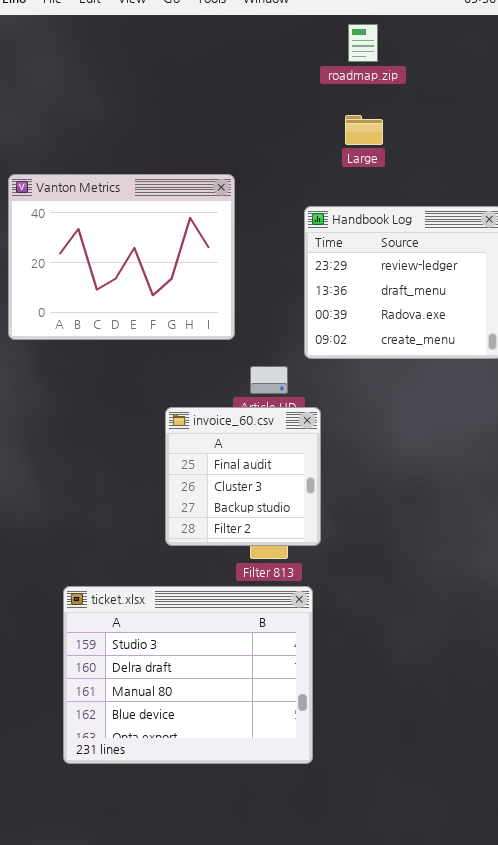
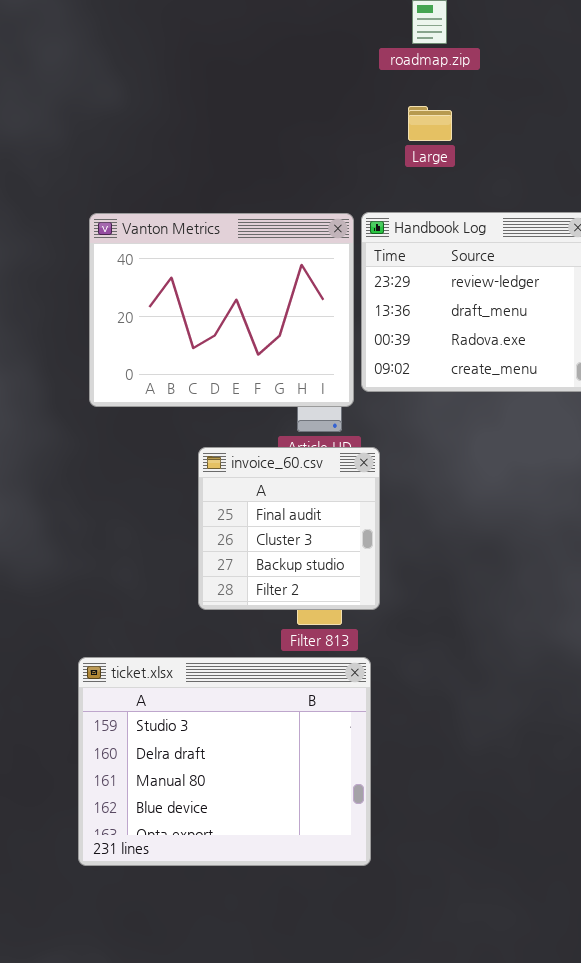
Vanton Metrics: [8,174,235,340] -> [89,213,354,407], moved

